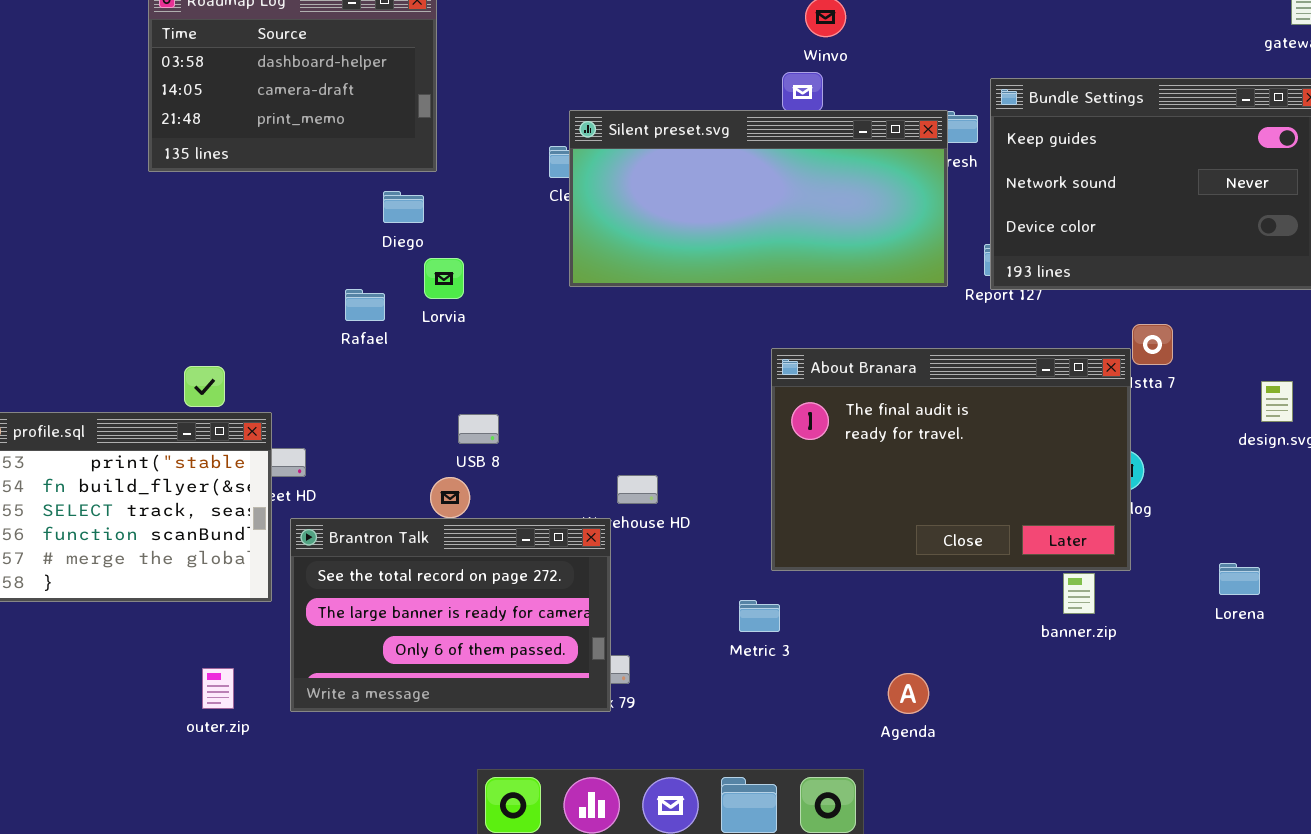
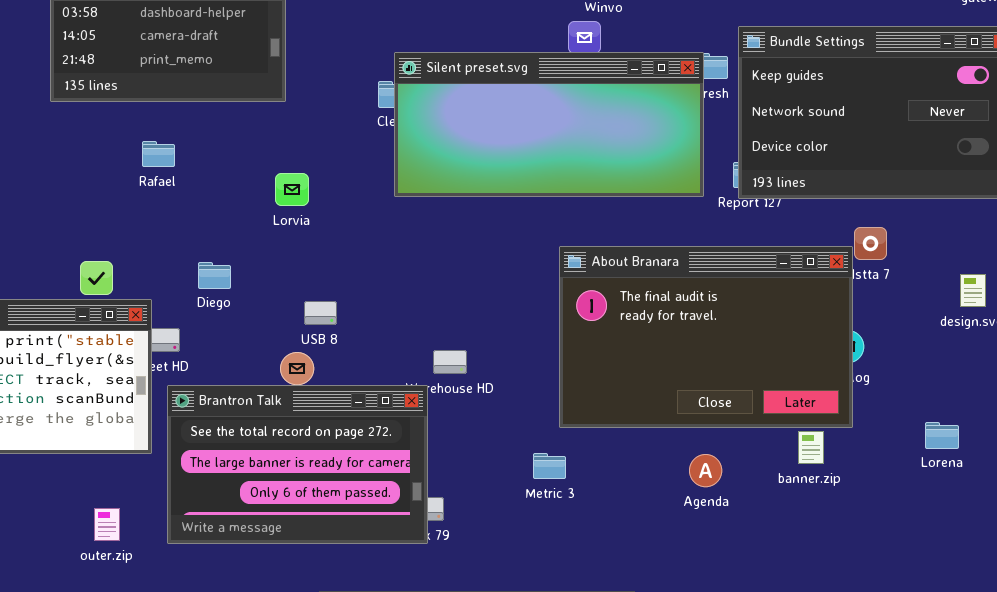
Diego: [383,191,424,223] -> [198,262,231,289], moved
Rafael: [345,289,385,321] -> [142,141,175,167], moved
Agenda: [888,673,929,714] -> [689,454,722,487], moved

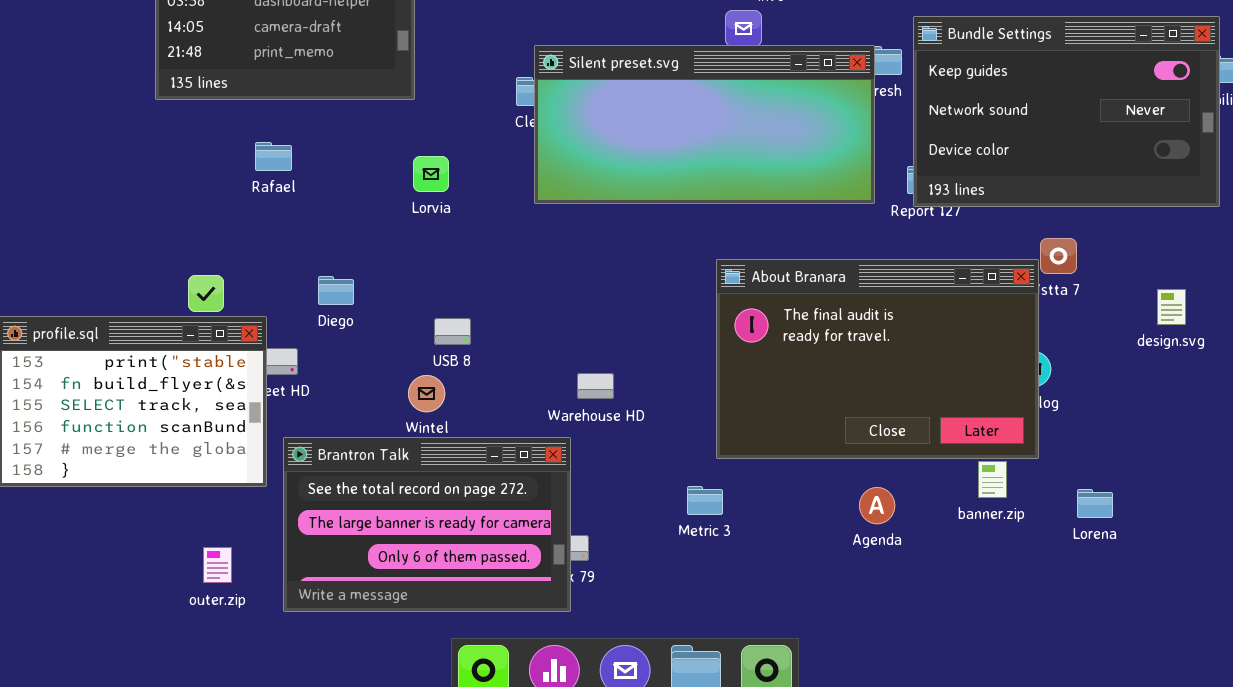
Lorvia: [275,173,309,206] -> [413,156,449,192], moved
Brantron Talk: [167,385,428,544] -> [283,437,571,612], moved
Lorena: [925,422,959,449] -> [1077,489,1113,518], moved

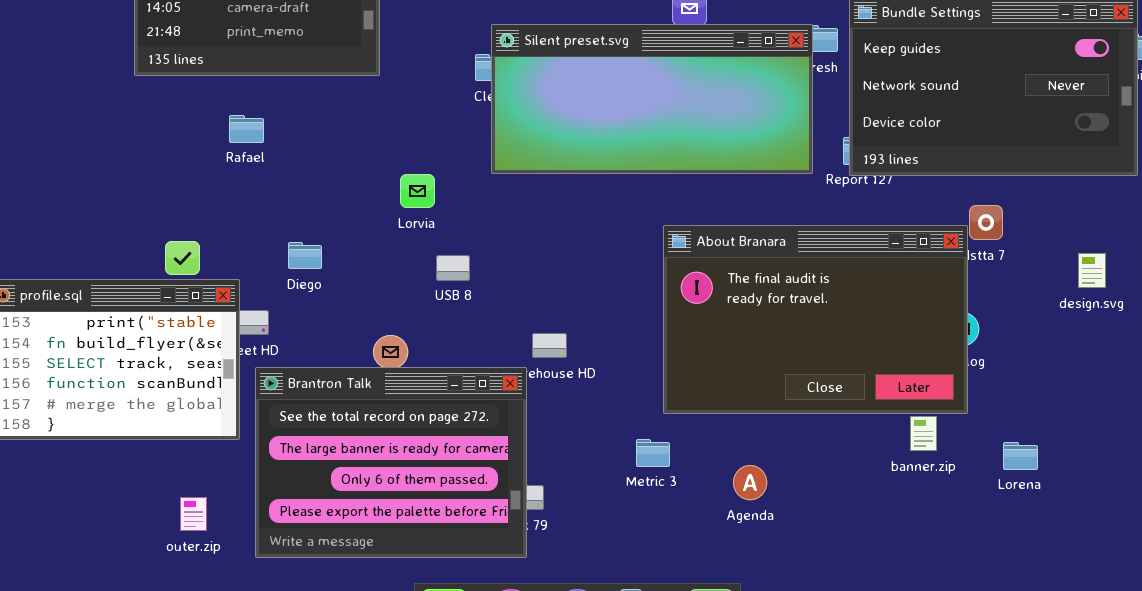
Lorvia: [413,156,449,192] -> [400,174,435,208], moved
USB 8: [434,318,471,345] -> [436,255,470,281], moved
Brantron Talk: [283,437,571,612] -> [255,367,527,558], resized
Agenda: [859,487,895,524] -> [733,465,767,500], moved

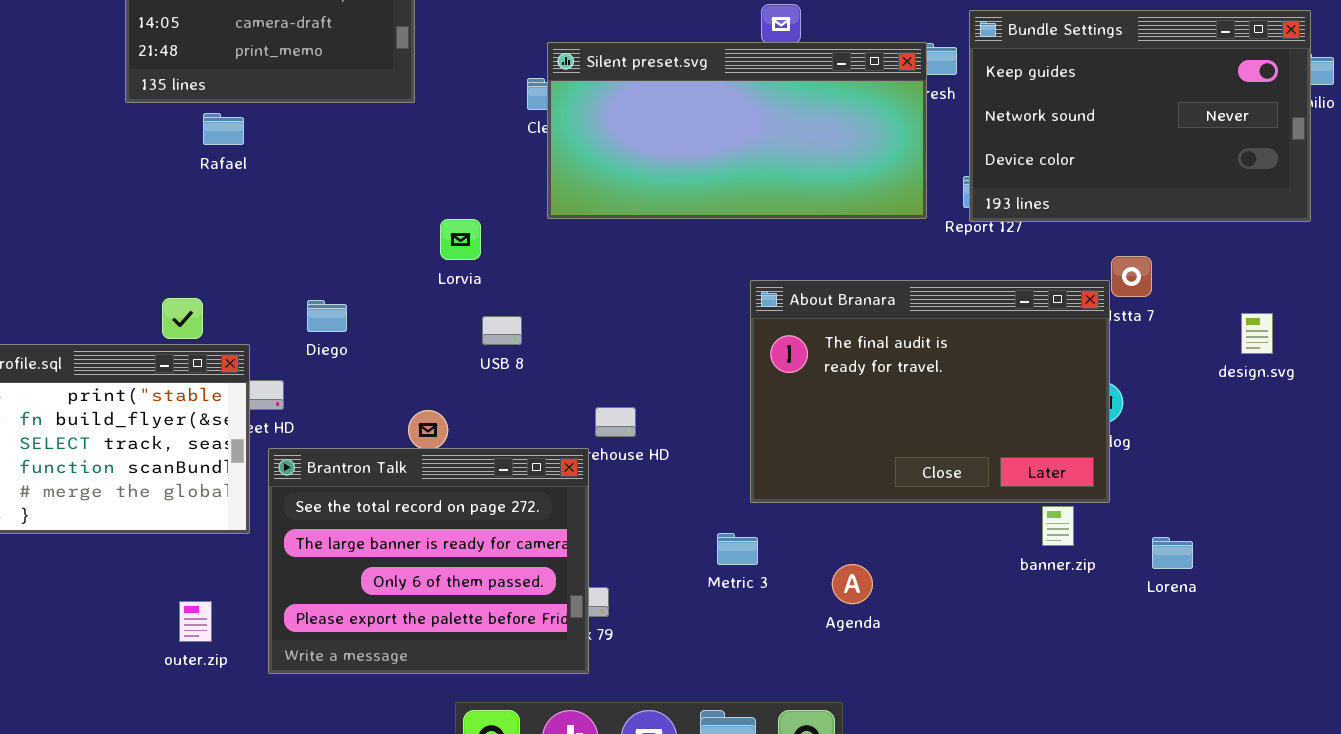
Rafael: [229,115,264,143] -> [203,113,244,145], moved

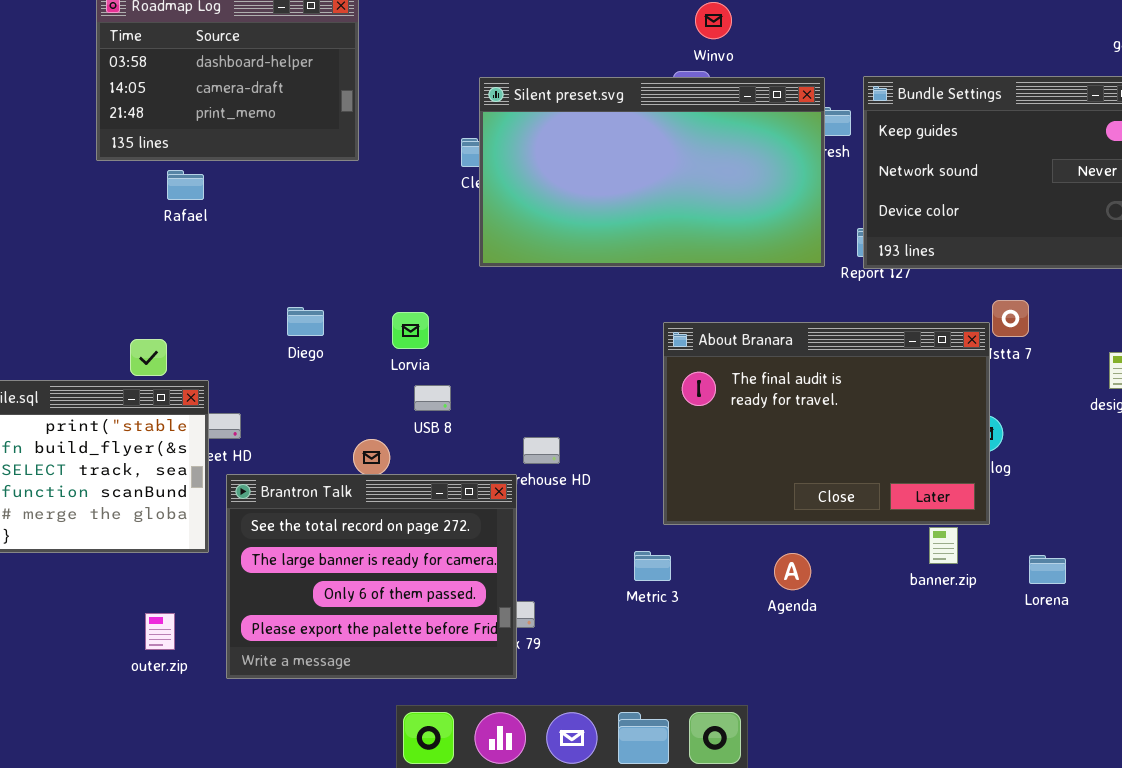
Silent preset.svg: [547,42,927,219] -> [479,77,825,267], resized
Lorvia: [440,219,481,260] -> [392,312,429,349], moved
Diego: [307,300,347,332] -> [287,307,324,336], moved
USB 8: [482,316,522,345] -> [414,385,451,411], moved
Agenda: [832,564,873,604] -> [774,553,811,590], moved

